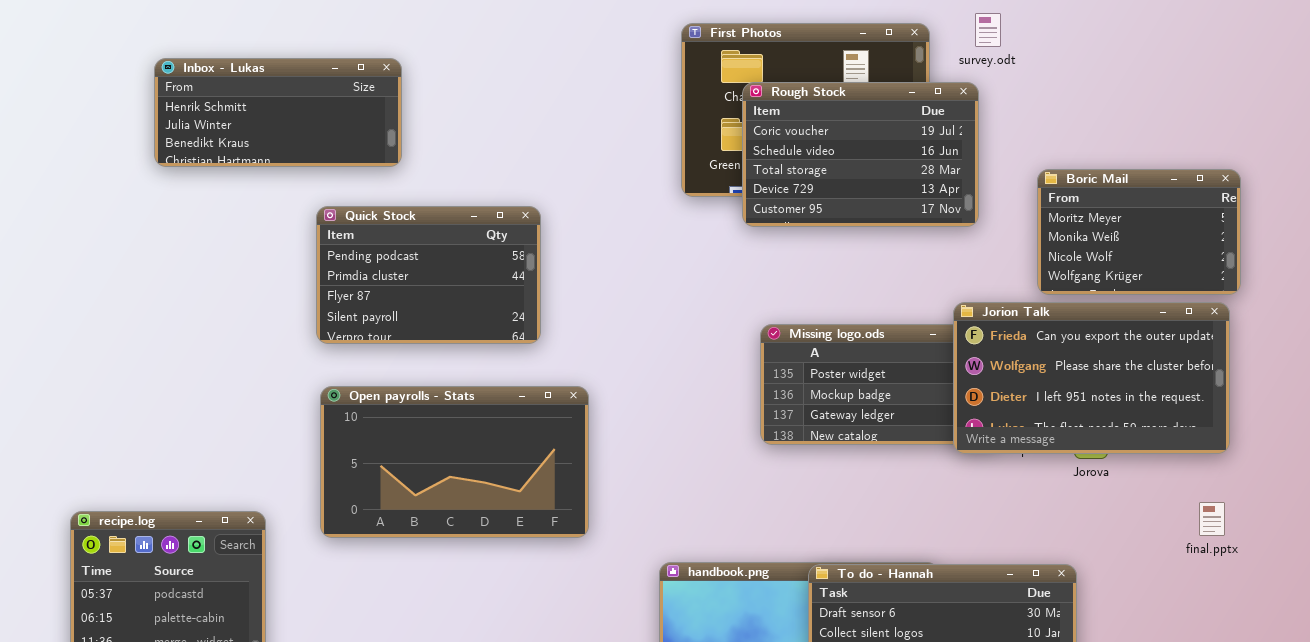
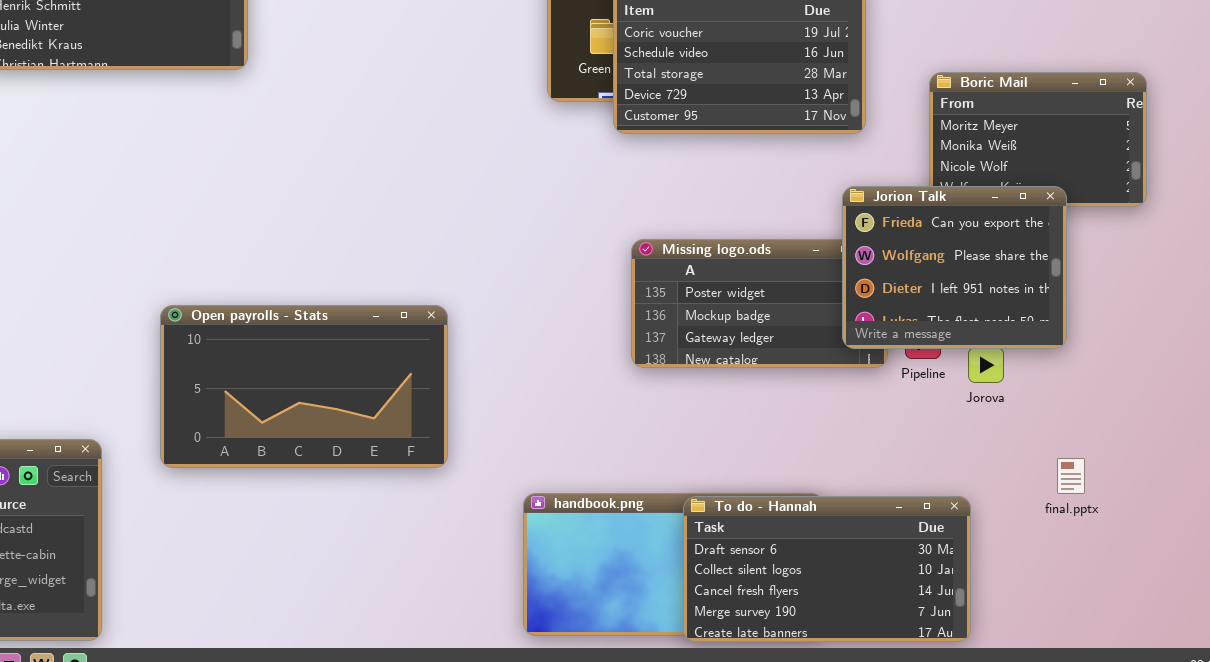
Quick Stock: [316,206,541,344] -> none, closed
Jorion Talk: [953,302,1230,454] -> [842,186,1067,349], moved, resized
final.pptx: [1199,502,1225,536] -> [1057,458,1085,494], moved

